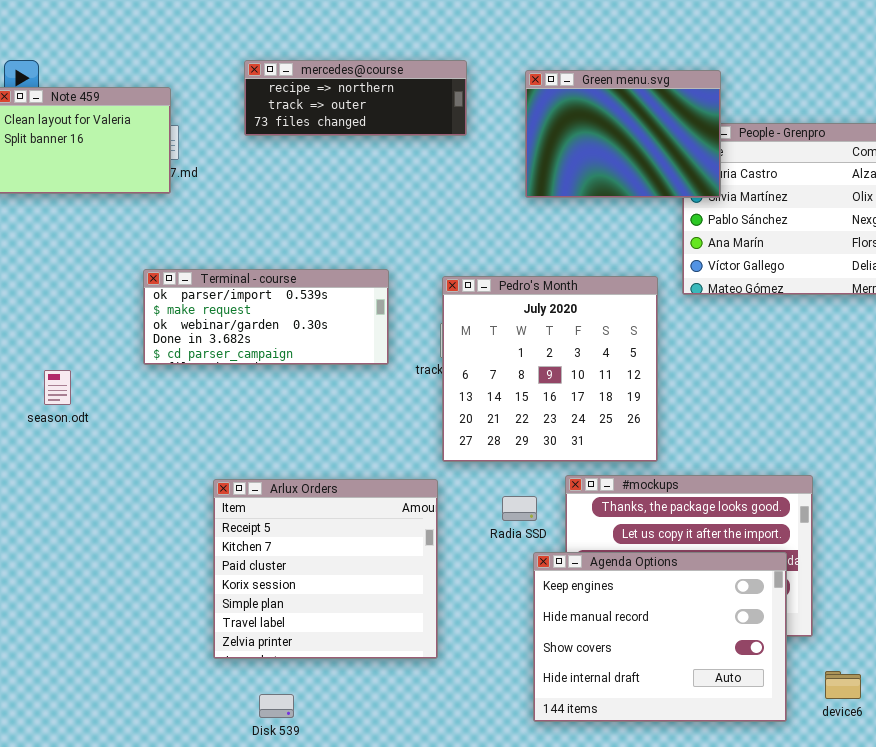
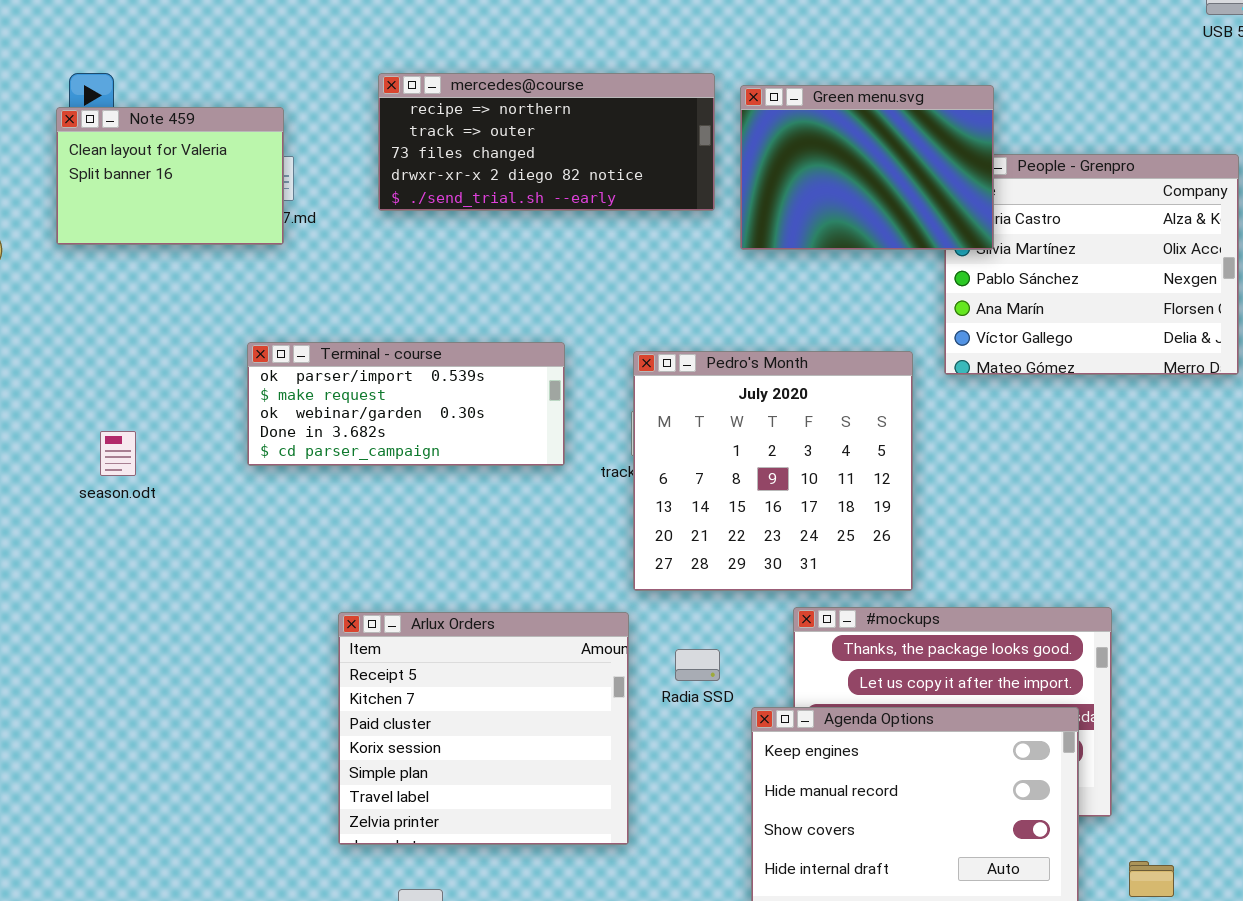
mercedes@course: [244,60,467,136] -> [378,73,715,211], resized
season.odt: [44,370,71,405] -> [100,431,136,476], moved
Radia SSD: [502,496,537,521] -> [675,649,720,681], moved

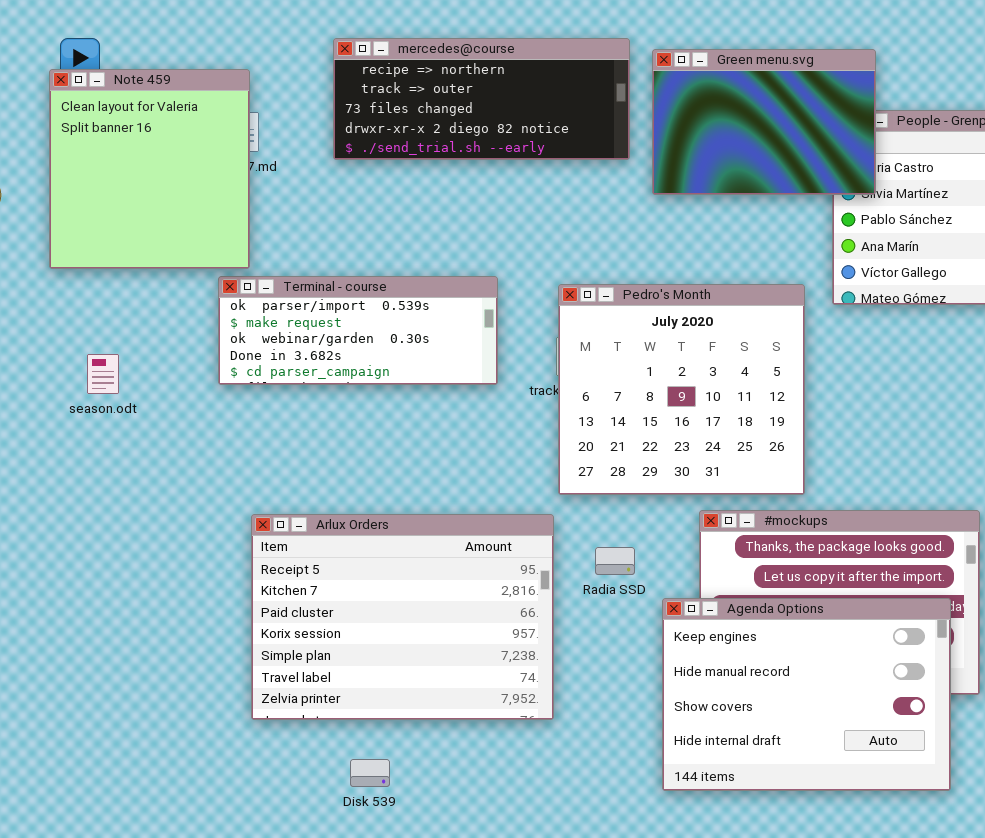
Note 459: [56,107,284,245] -> [49,69,250,269], resized
Arlux Orders: [338,612,629,845] -> [251,514,554,720], resized

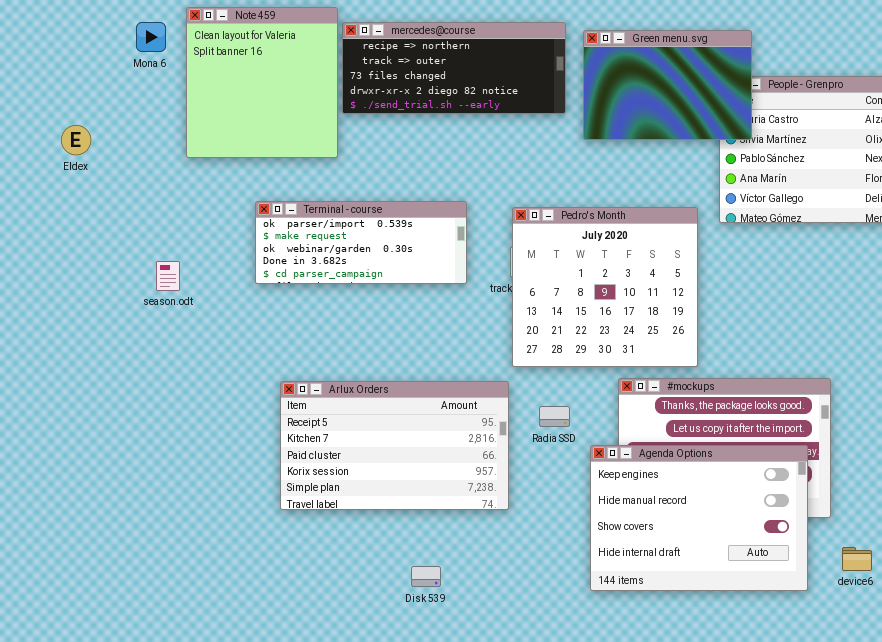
Note 459: [49,69,250,269] -> [186,7,338,158], moved
Arlux Orders: [251,514,554,720] -> [280,381,509,510], resized
Disk 539: [350,759,390,787] -> [411,566,441,587], moved

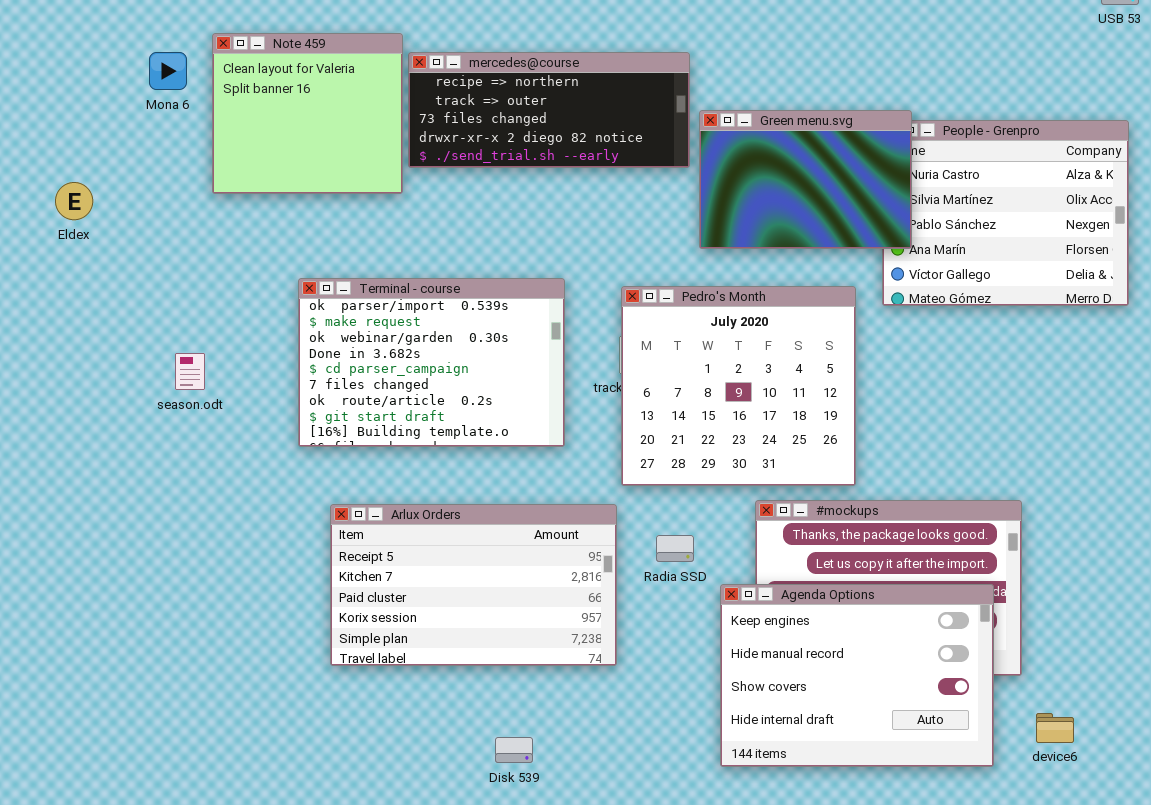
Note 459: [186,7,338,158] -> [212,33,403,194], resized
Green menu.svg: [583,30,752,140] -> [699,110,912,249], moved
Terminal - course: [255,201,467,284] -> [298,278,565,447], resized

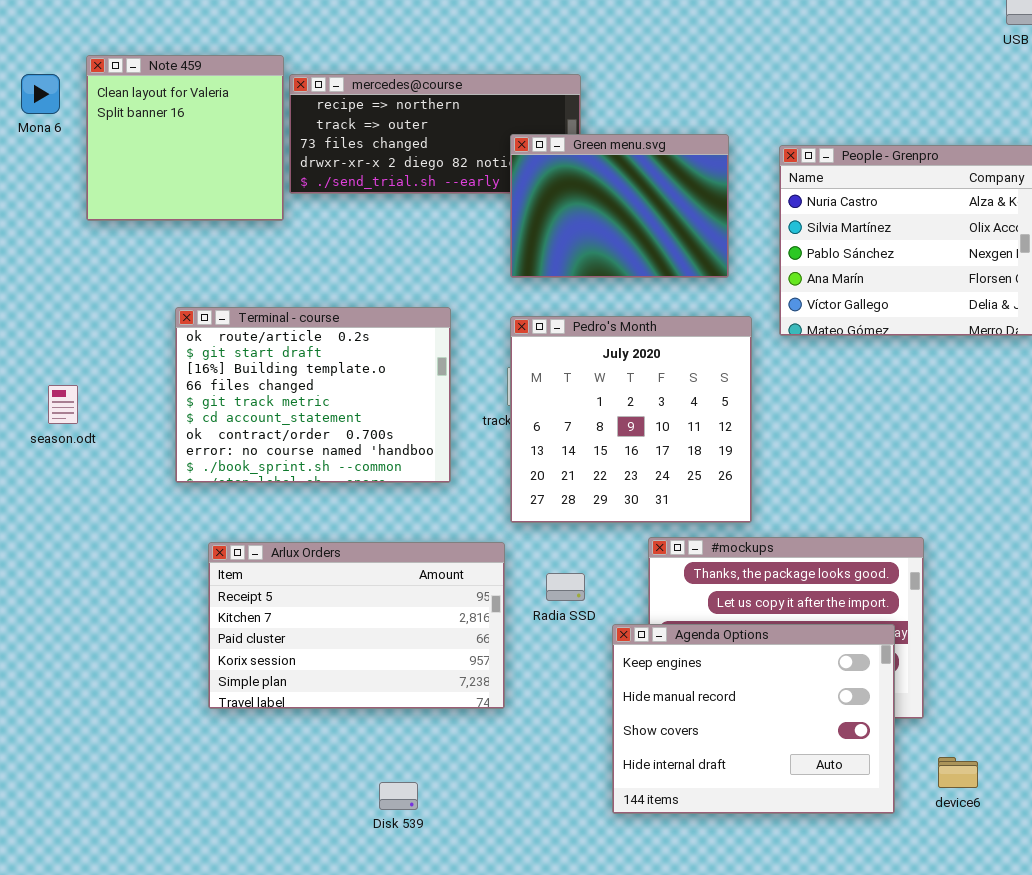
Green menu.svg: [699,110,912,249] -> [510,134,729,278], moved
Terminal - course: [298,278,565,447] -> [175,307,451,483], scrolled down 6 rows

